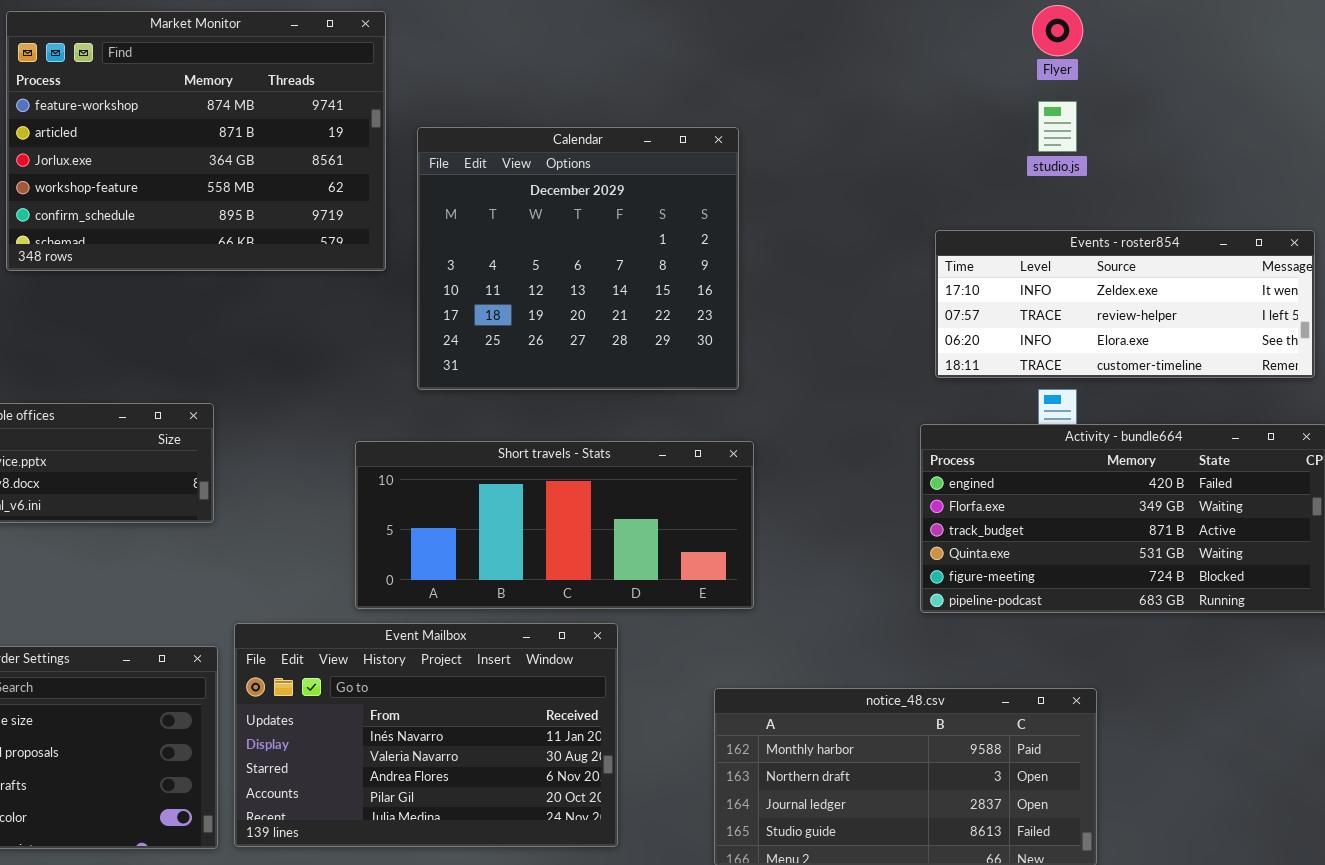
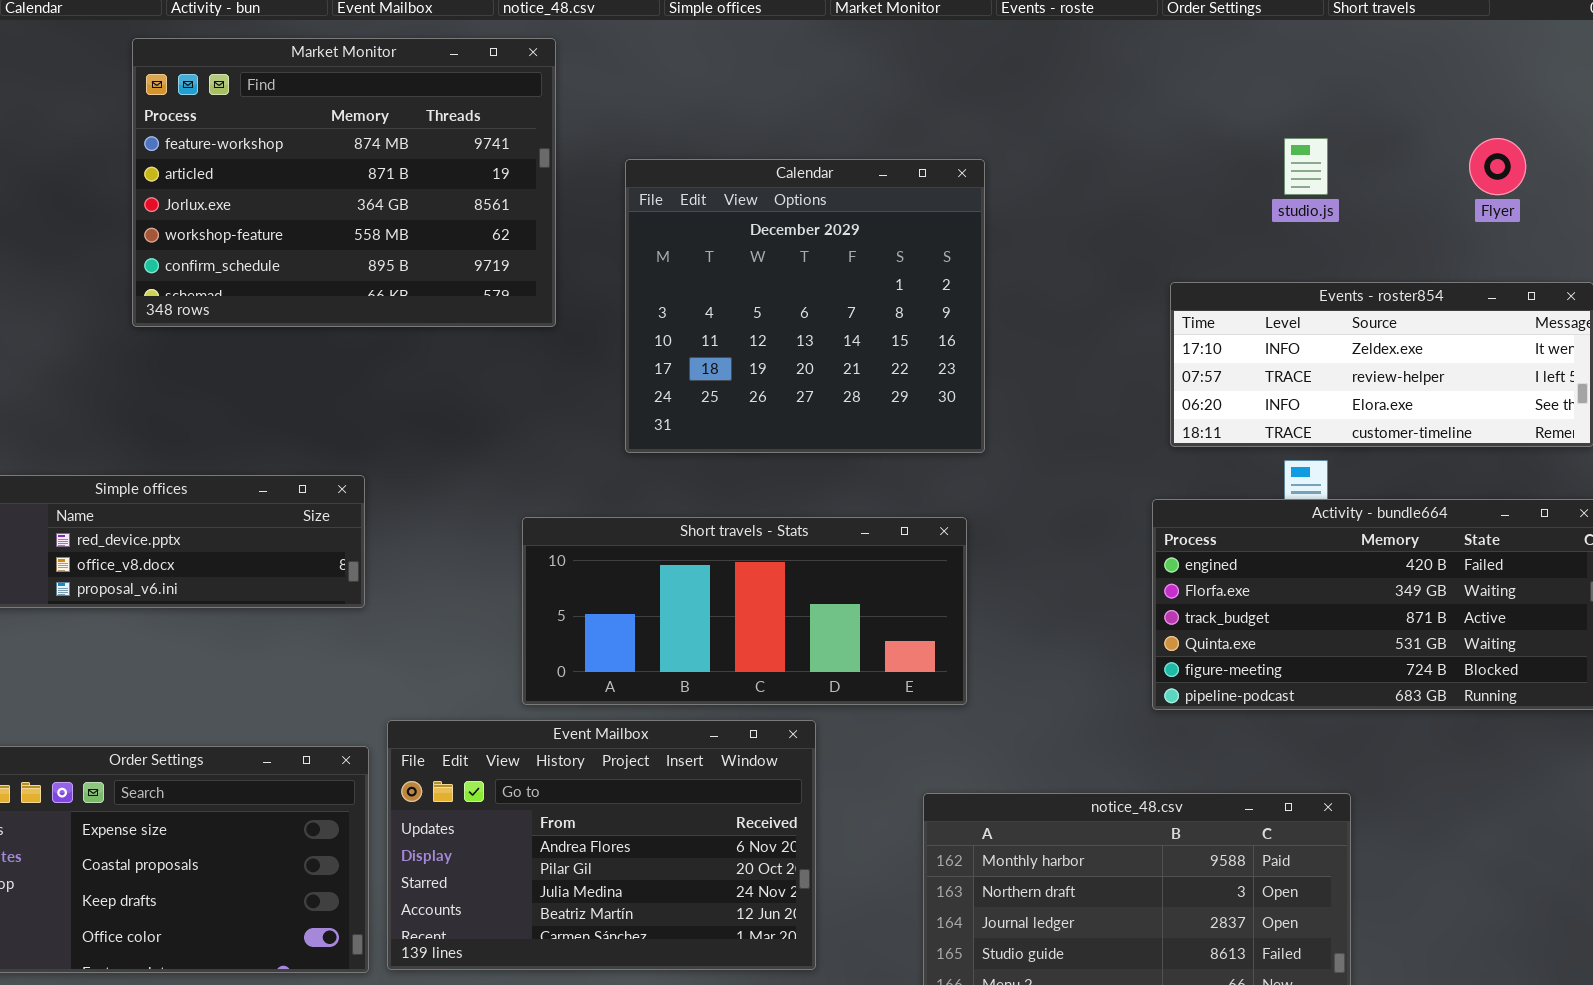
Flyer: [1032,5,1083,56] -> [1469,138,1526,195], moved
Calendar: [417,127,739,390] -> [625,159,985,453], moved
Event Mailbox: [234,623,618,847] -> [387,720,816,970], scrolled down 2 rows

